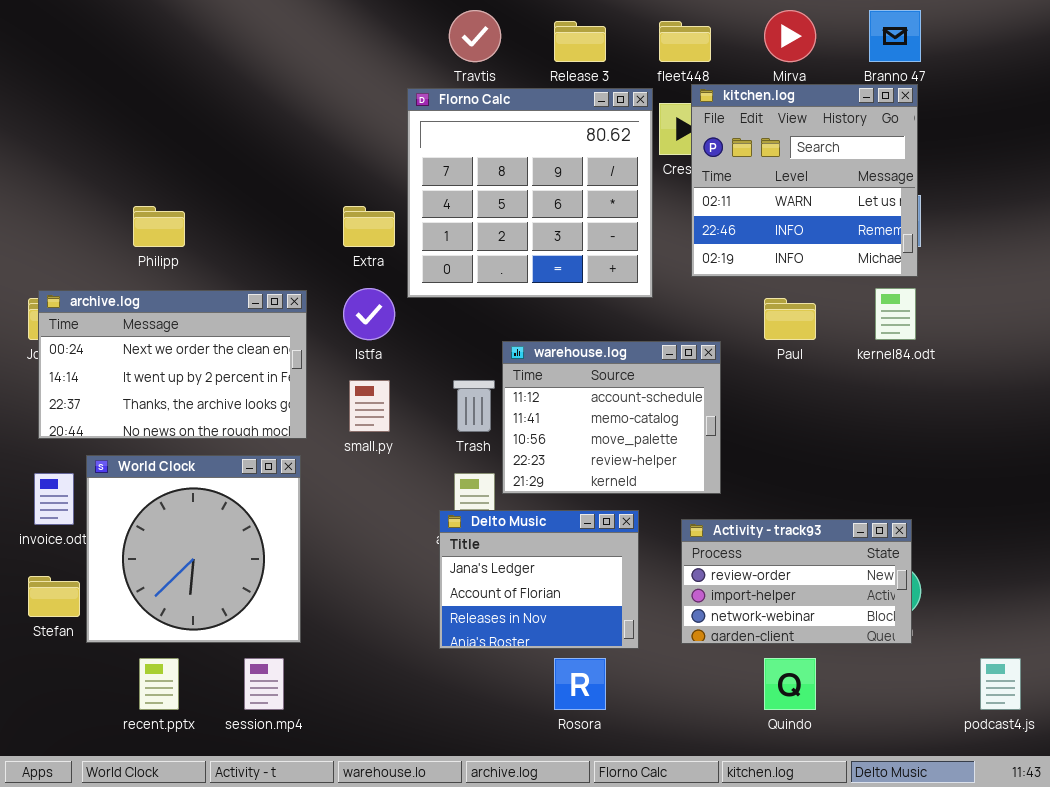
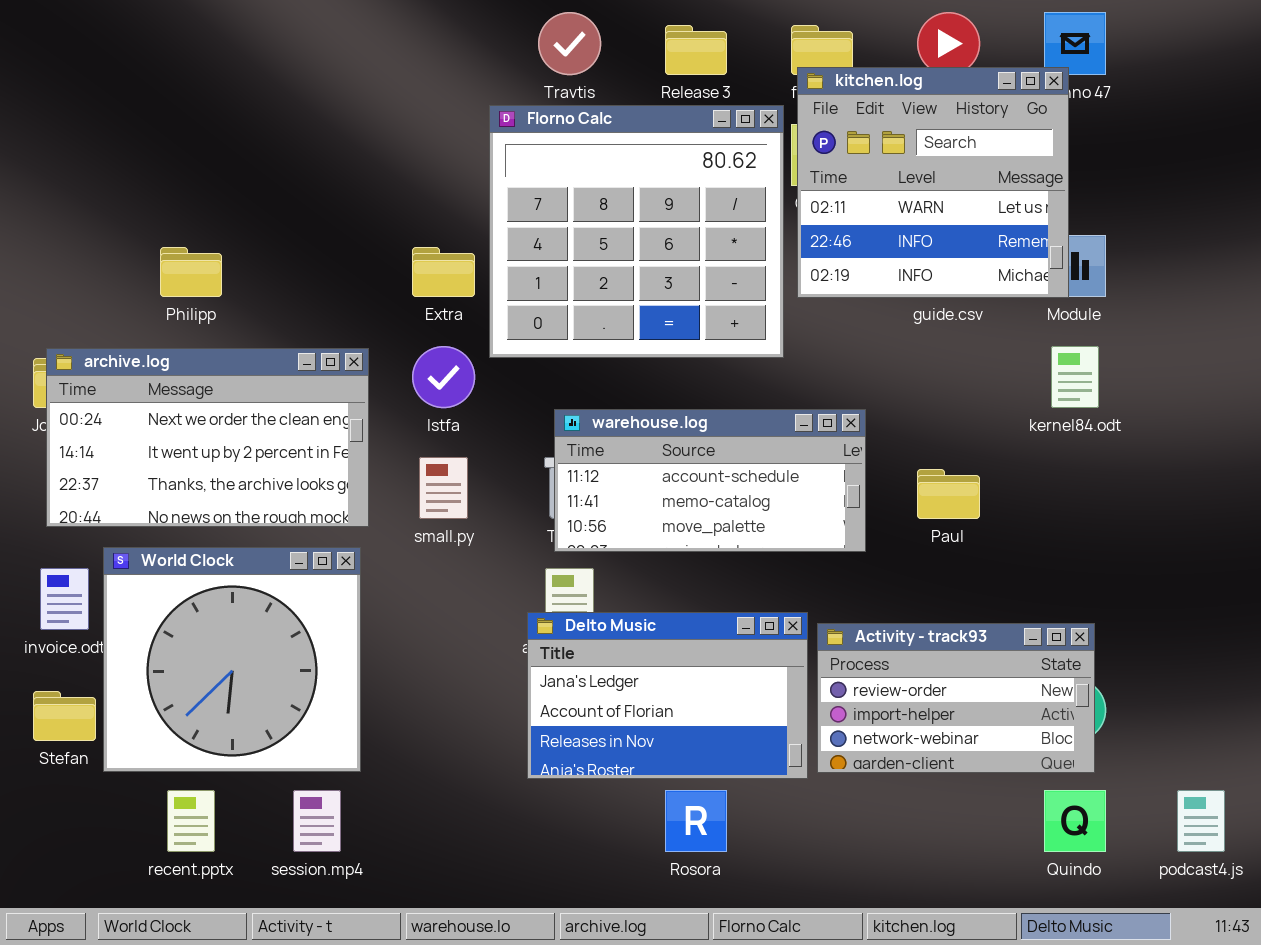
kitchen.log: [691,84,918,277] -> [797,67,1069,298], moved
Paul: [764,298,816,340] -> [917,469,980,519], moved
warehouse.log: [502,341,721,494] -> [554,409,866,552], resized
Delto Music: [439,510,639,649] -> [527,612,808,779], resized
Quindo: [764,658,816,710] -> [1044,790,1106,852], moved

